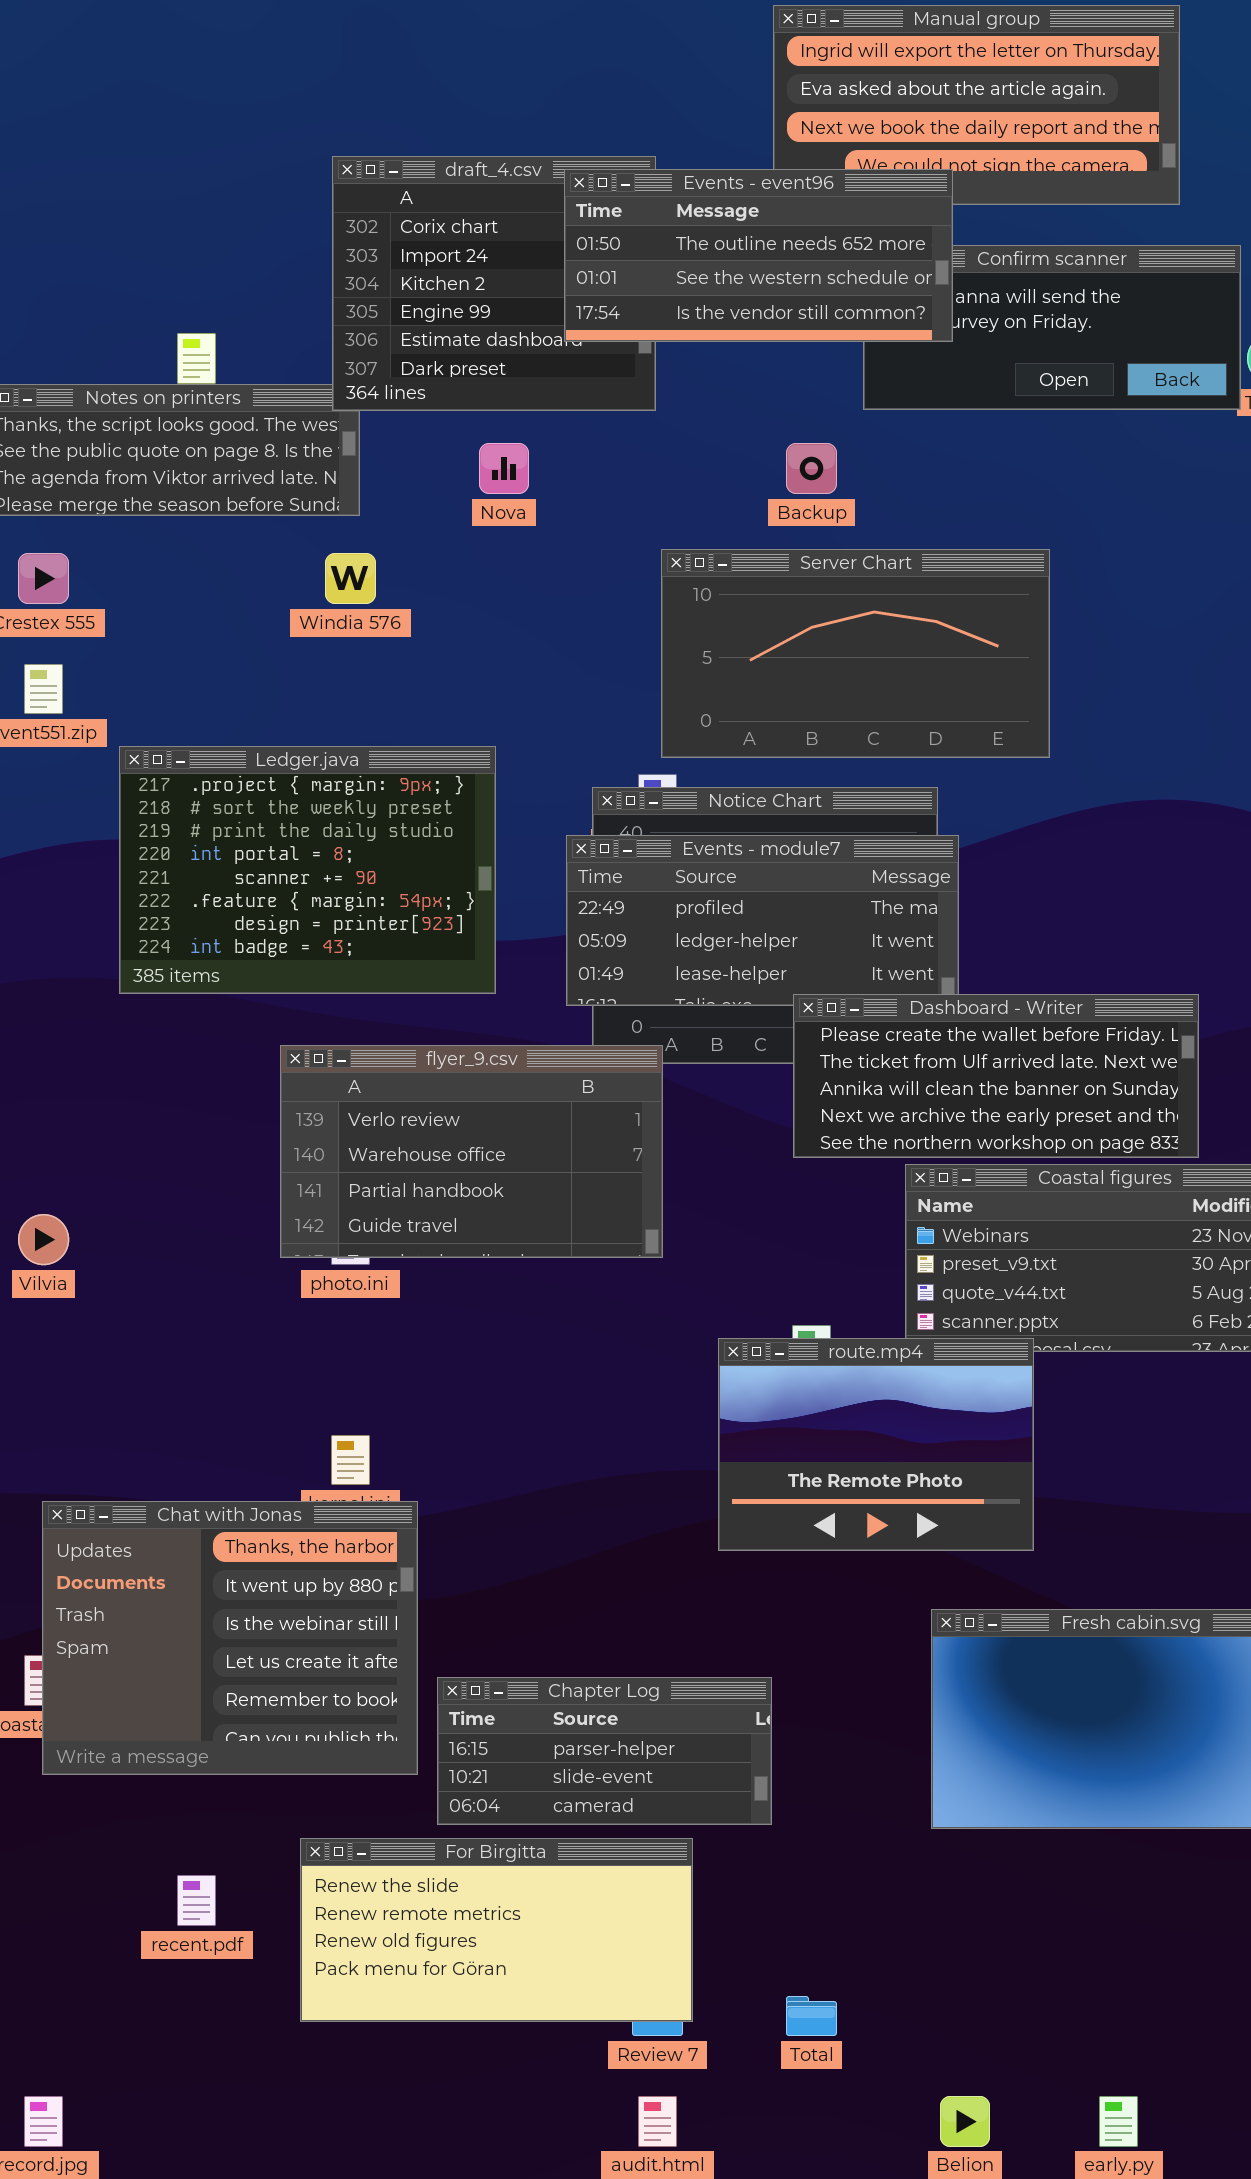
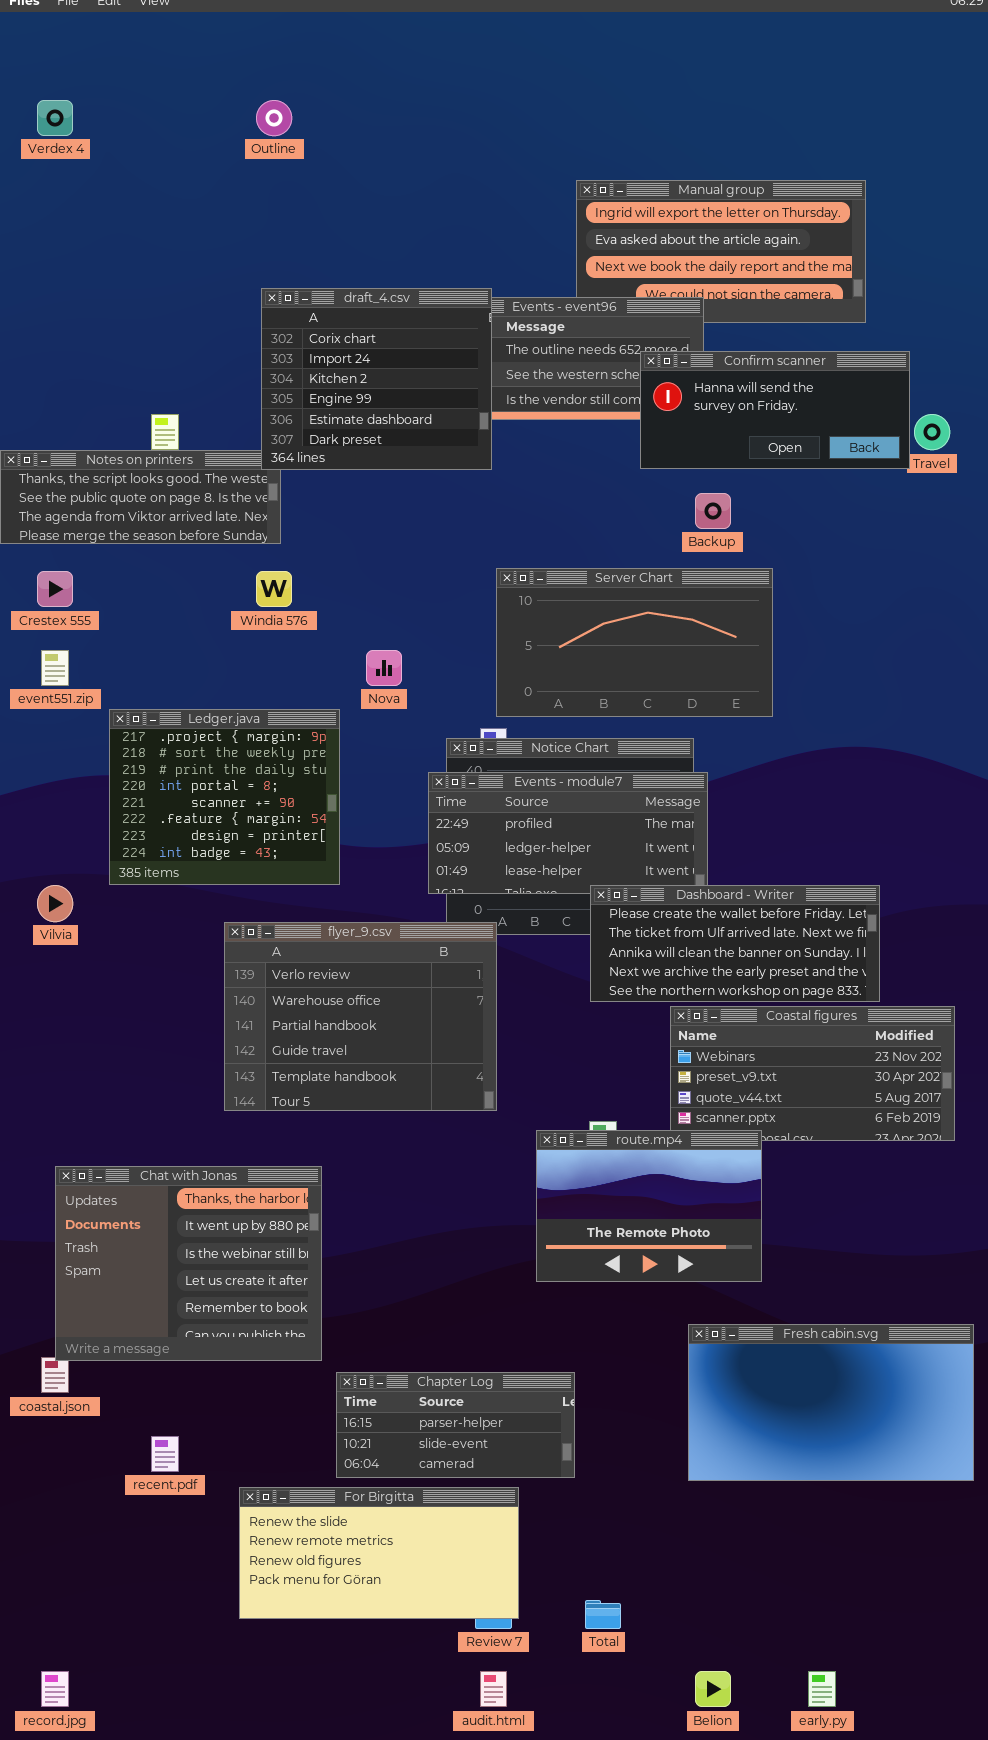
draft_4.csv: [332,156,656,411] -> [261,288,492,470], raised
Confirm scanner: [863,245,1241,410] -> [640,351,910,469], raised
Nova: [479,443,529,494] -> [366,650,402,686], moved
Backup: [786,443,837,494] -> [695,493,731,529], moved
Ledger.java: [119,746,496,994] -> [109,709,340,885], resized
flyer_9.csv: [280,1045,663,1258] -> [224,922,497,1111], resized
Vilvia: [18,1214,69,1265] -> [37,885,73,922], moved
Chat with Jonas: [42,1501,418,1775] -> [55,1166,322,1361], moved
recent.pdf: [177,1875,216,1926] -> [151,1436,179,1472], moved

